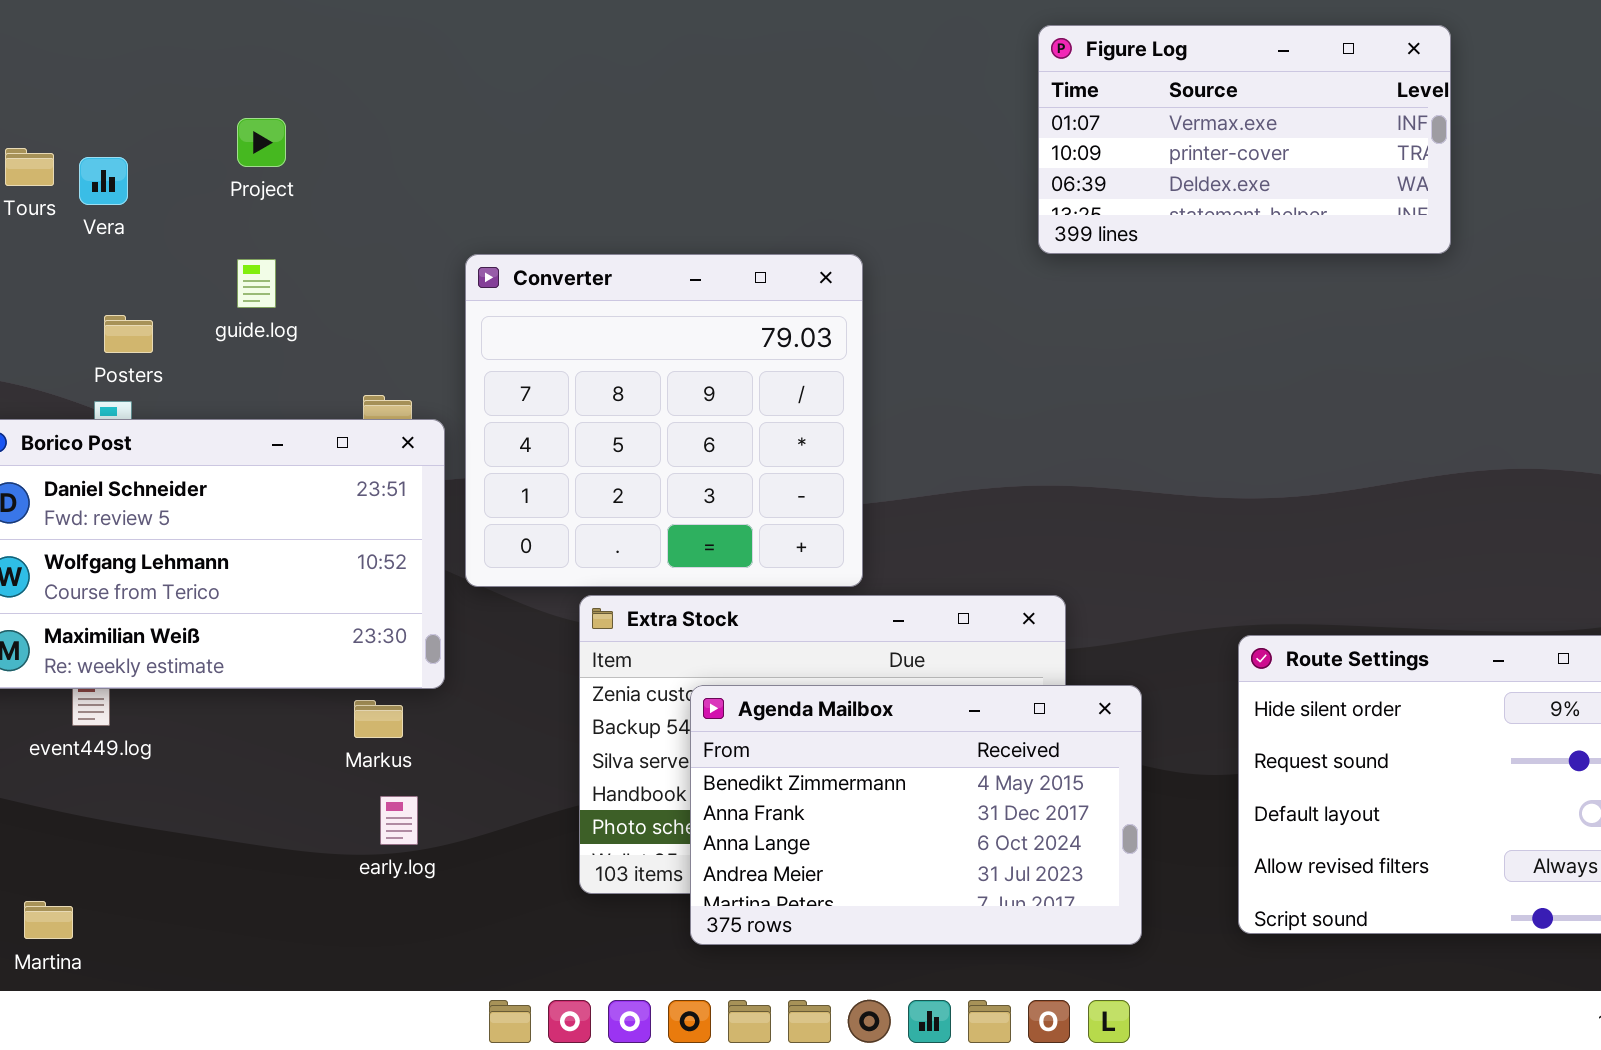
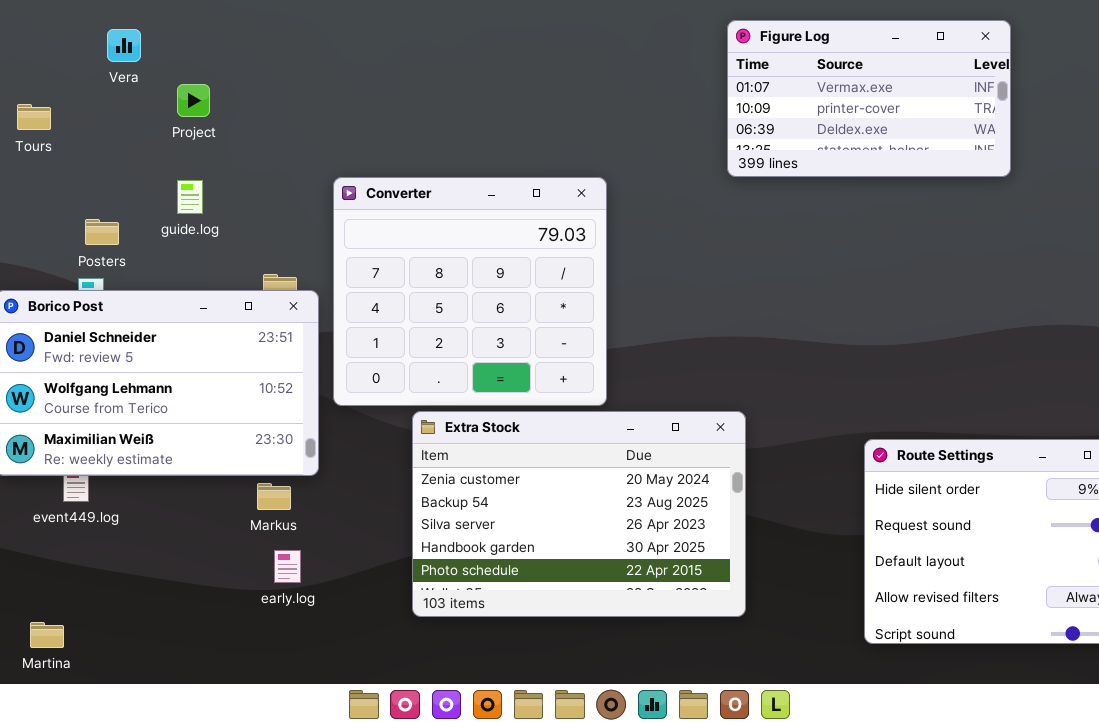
Vera: [79,157,128,205] -> [107,29,141,62], moved
Agenda Mailbox: [690,685,1142,945] -> none, closed

